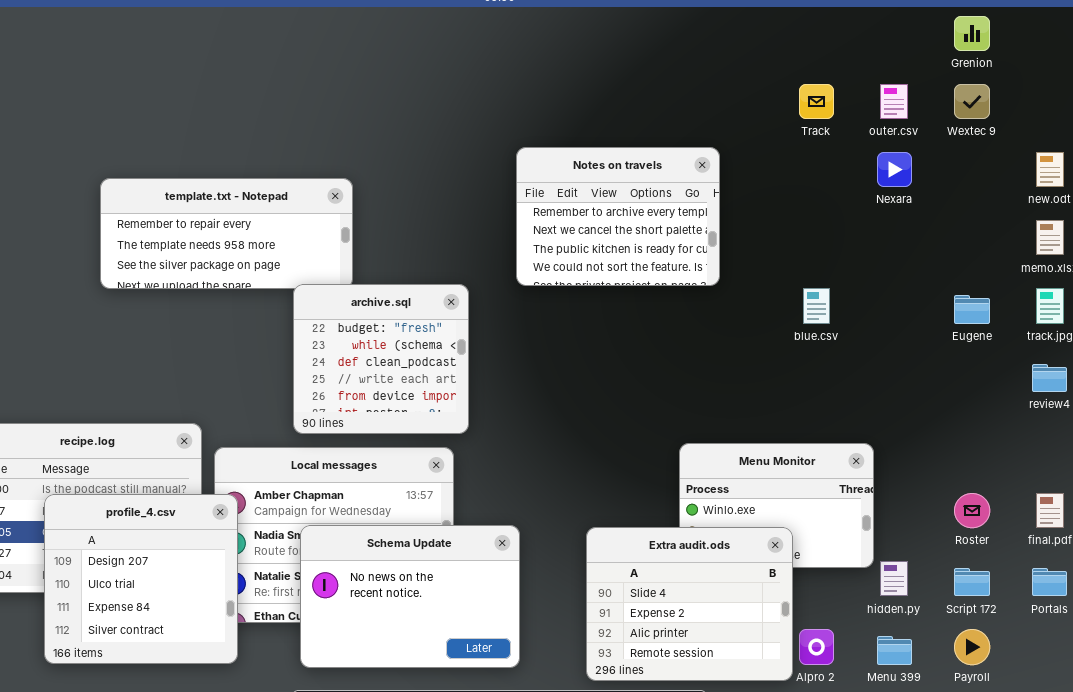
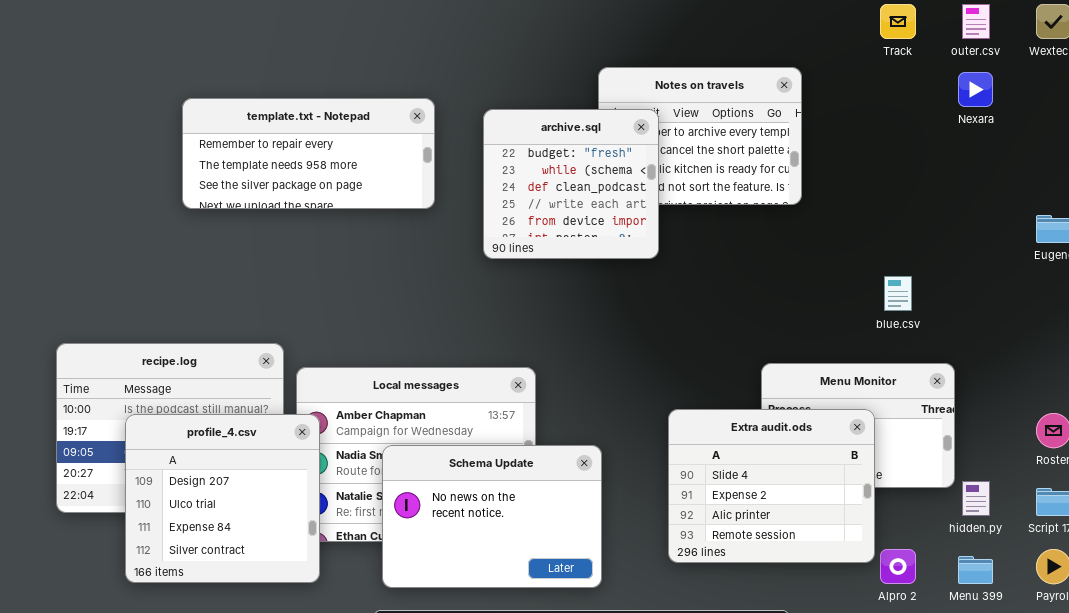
archive.sql: [293,284,469,434] -> [483,109,659,259], moved
blue.csv: [803,288,830,324] -> [884,276,912,311], moved
Extra audit.ods: [586,527,793,681] -> [668,409,875,563], moved

